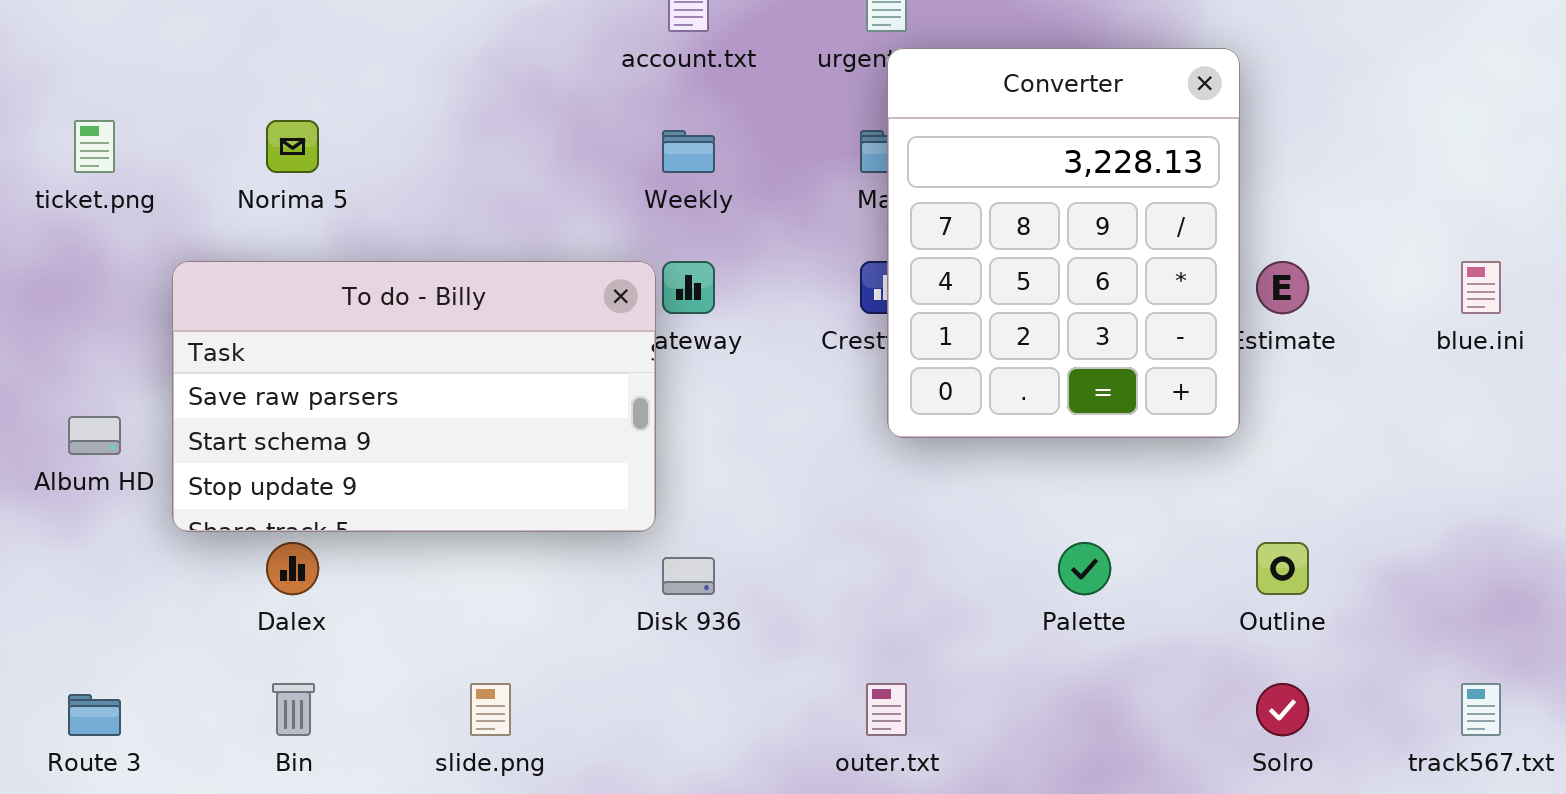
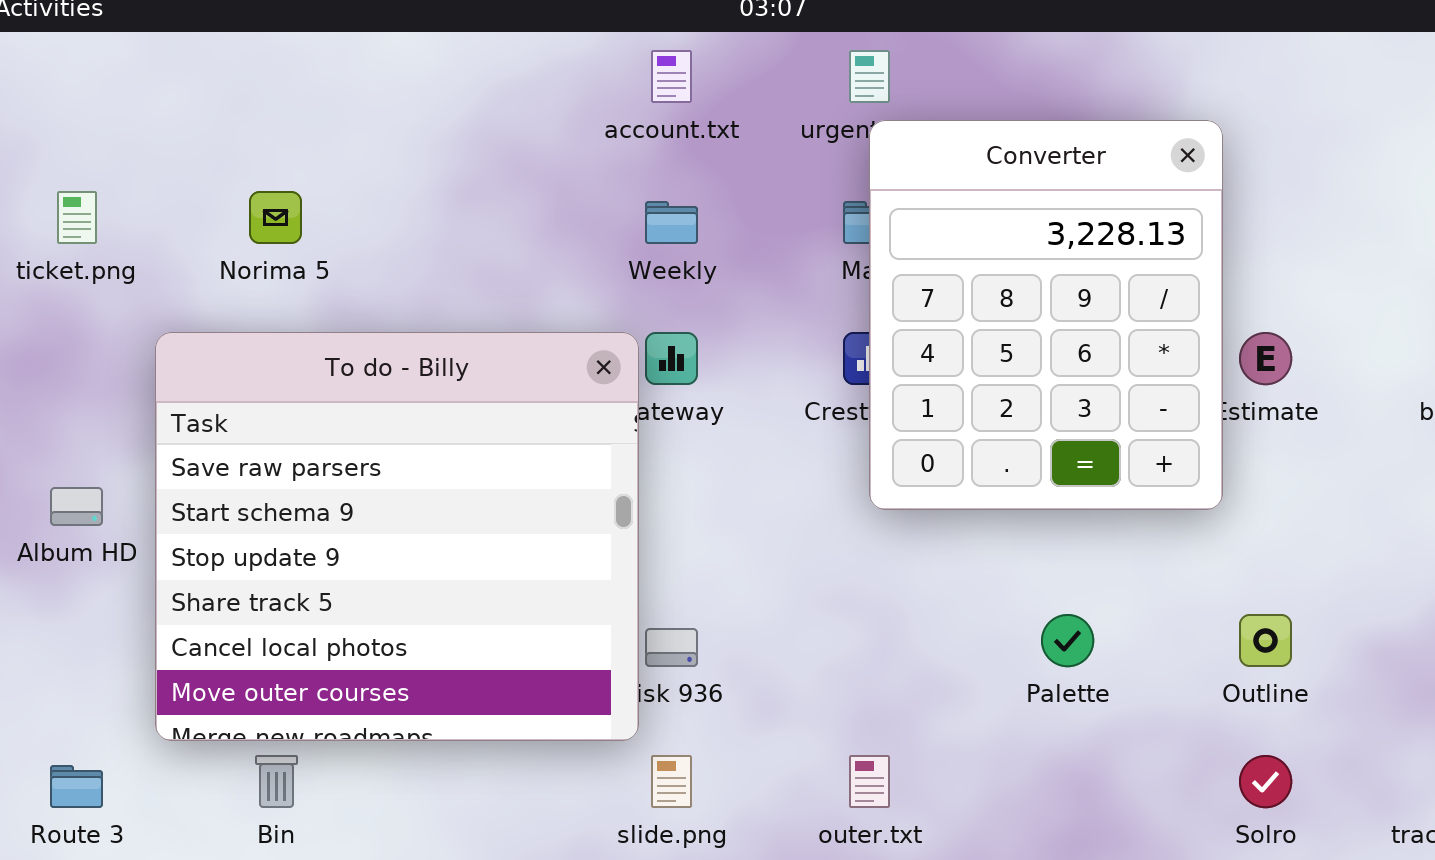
To do - Billy: [172,261,656,532] -> [155,332,639,741], resized
slide.png: [470,683,511,736] -> [651,755,692,808], moved

